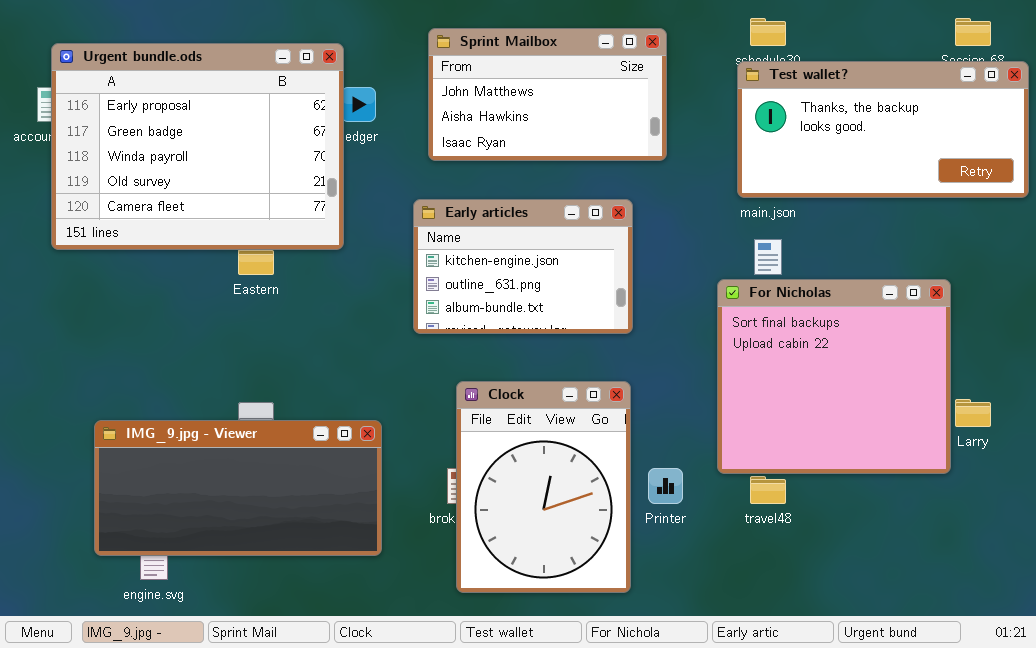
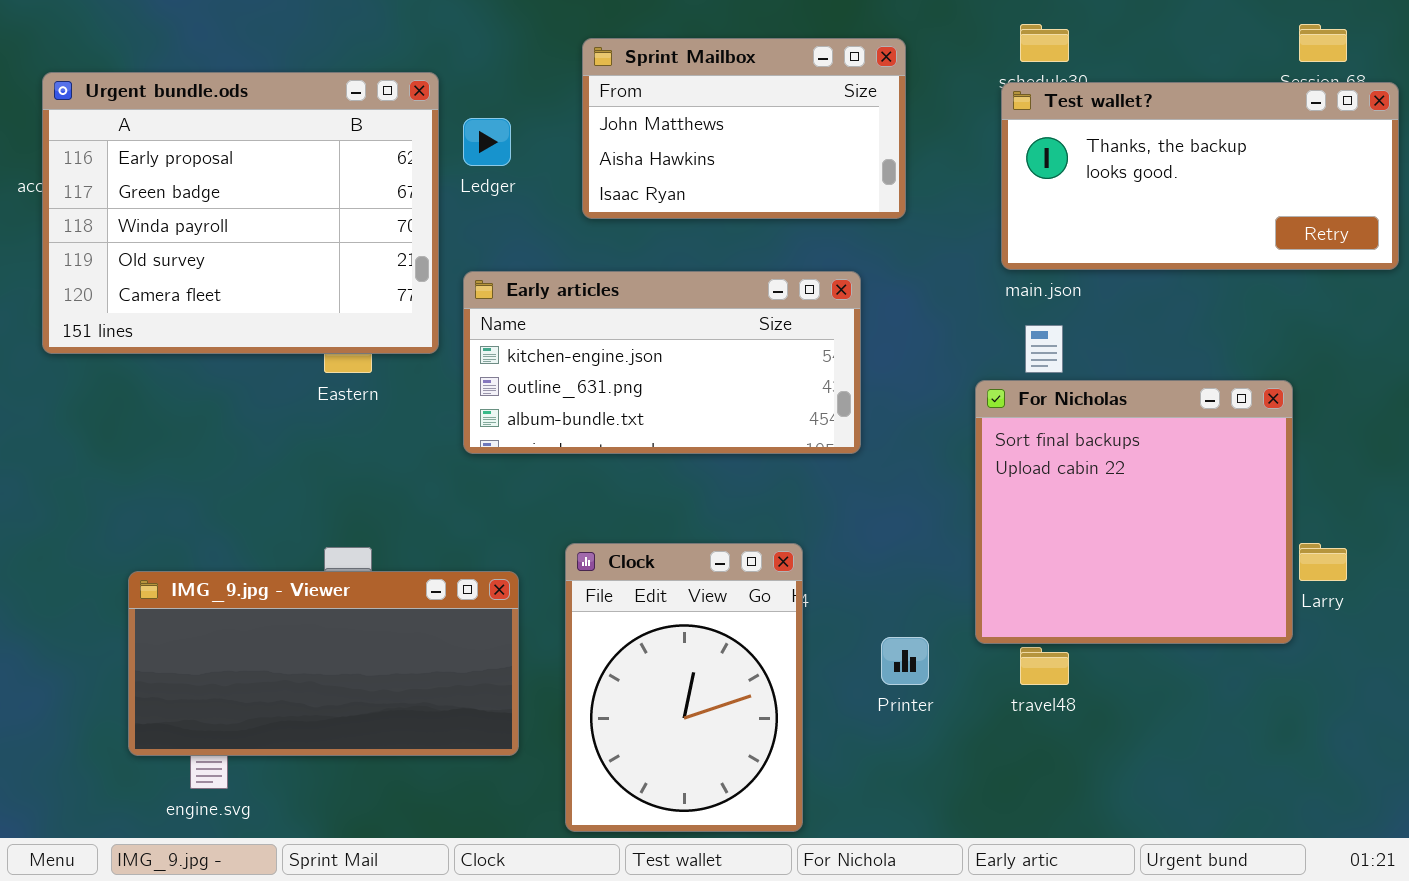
Urgent bundle.ods: [51,43,344,250] -> [42,72,439,354], moved
Early articles: [413,199,633,334] -> [463,271,861,454], resized
Clock: [456,381,631,593] -> [565,543,803,832], moved

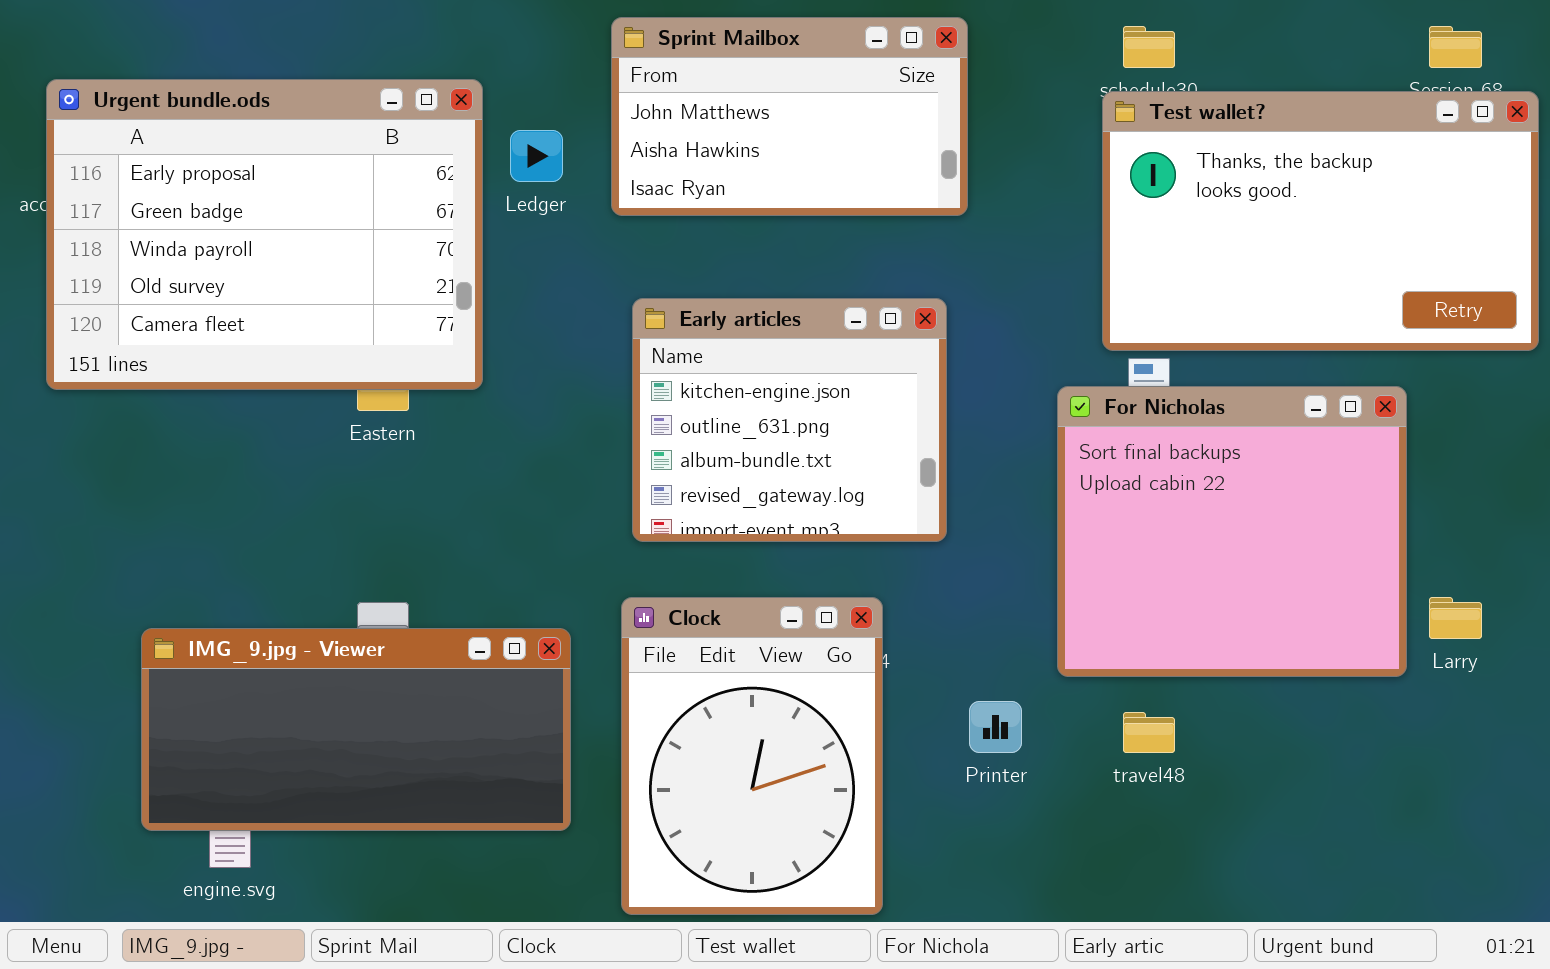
Sprint Mailbox: [582,38,906,219] -> [611,17,968,216], moved
Test wallet?: [1001,82,1399,270] -> [1102,91,1539,351], resized
Early articles: [463,271,861,454] -> [632,298,947,542], resized
For Nicholas: [975,380,1293,644] -> [1057,386,1407,677], moved

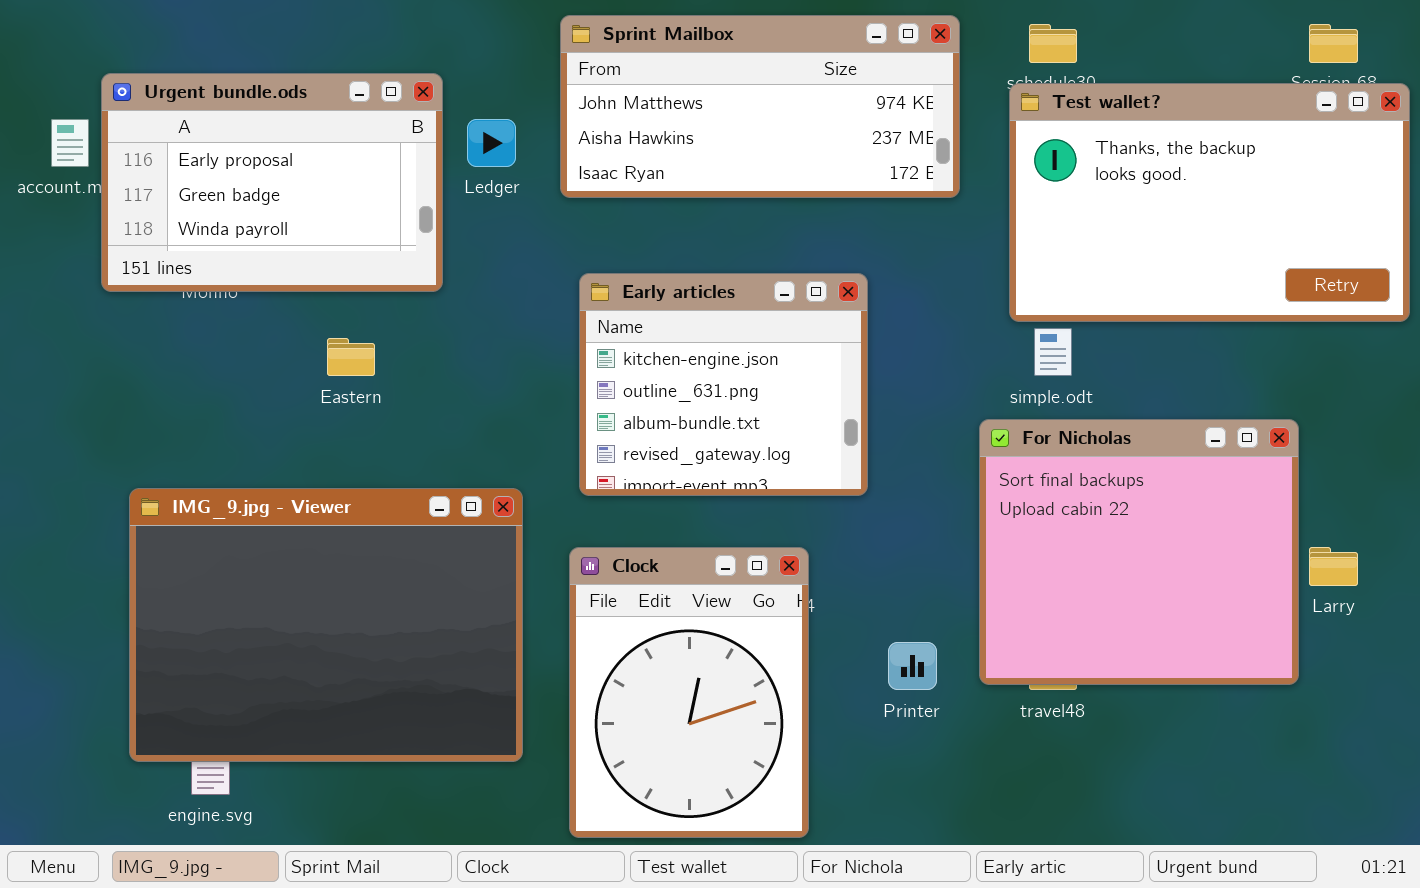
Sprint Mailbox: [611,17,968,216] -> [560,15,960,198], resized
Urgent bundle.ods: [46,79,483,390] -> [101,73,443,292], resized
For Nicholas: [1057,386,1407,677] -> [979,419,1299,685], moved
IMG_9.jpg - Viewer: [141,628,571,831] -> [129,488,523,762], resized

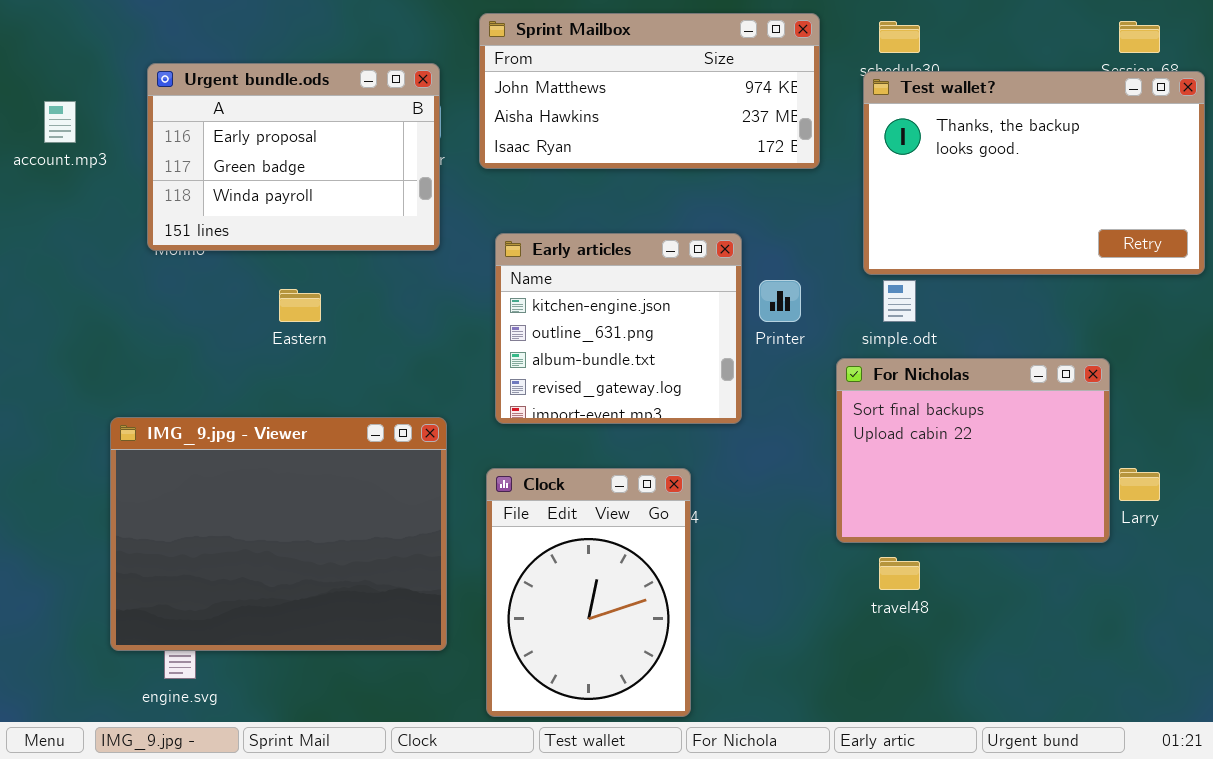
Urgent bundle.ods: [101,73,443,292] -> [147,63,440,251], moved
For Nicholas: [979,419,1299,685] -> [836,358,1110,543], resized
Printer: [888,642,937,690] -> [759,280,801,322], moved

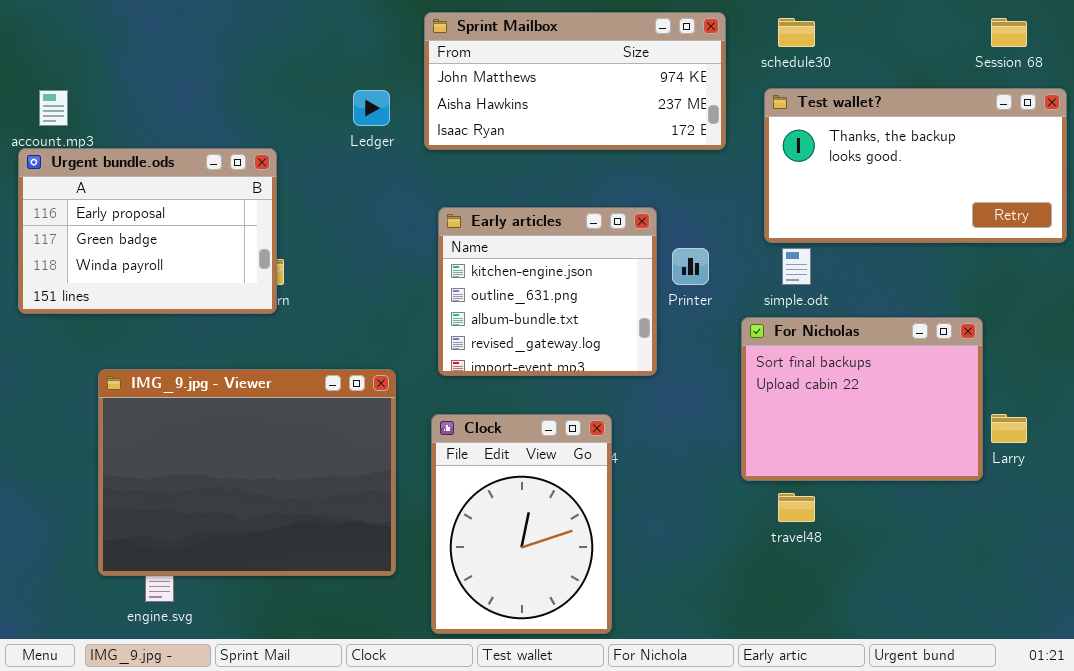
Urgent bundle.ods: [147,63,440,251] -> [18,148,277,314], moved
Test wallet?: [863,71,1205,275] -> [764,88,1067,243], resized

